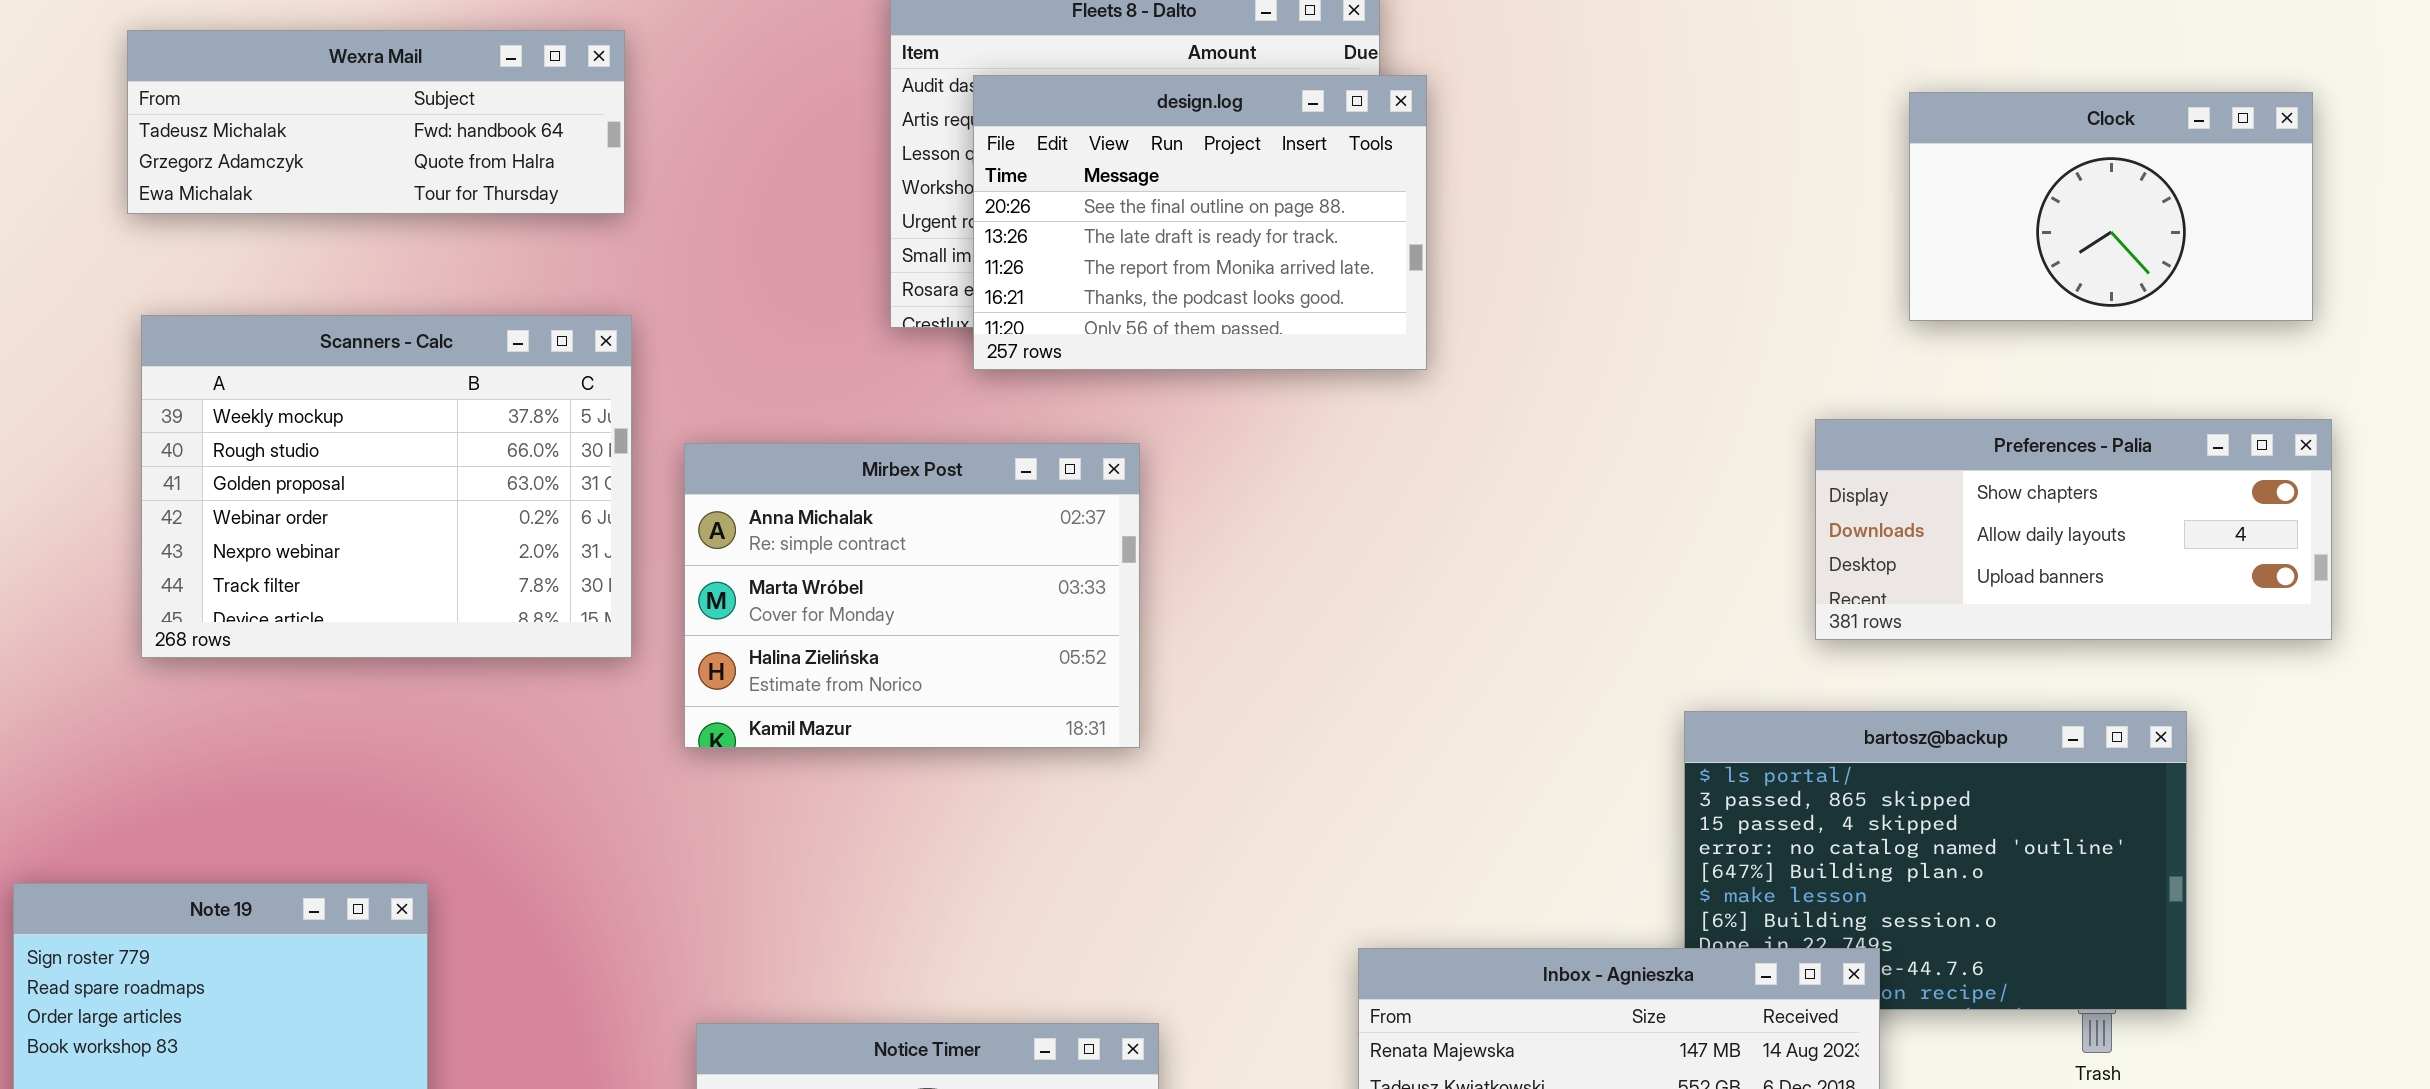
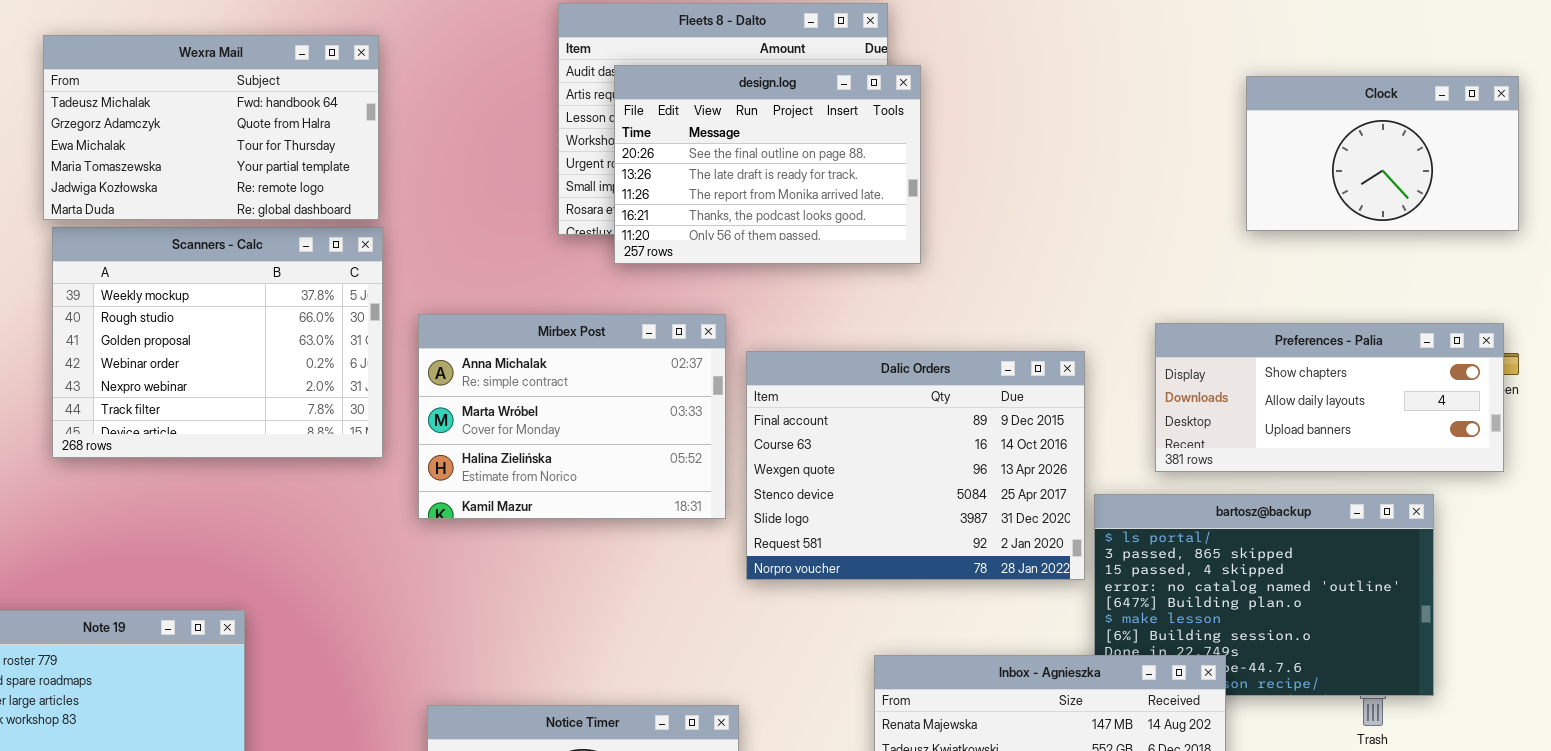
Wexra Mail: [127,30,625,214] -> [43,35,379,220], resized
Preferences - Palia: [1815,419,2332,640] -> [1155,323,1504,472], moved
Dalic Orders: none -> [746,351,1085,580], opened

